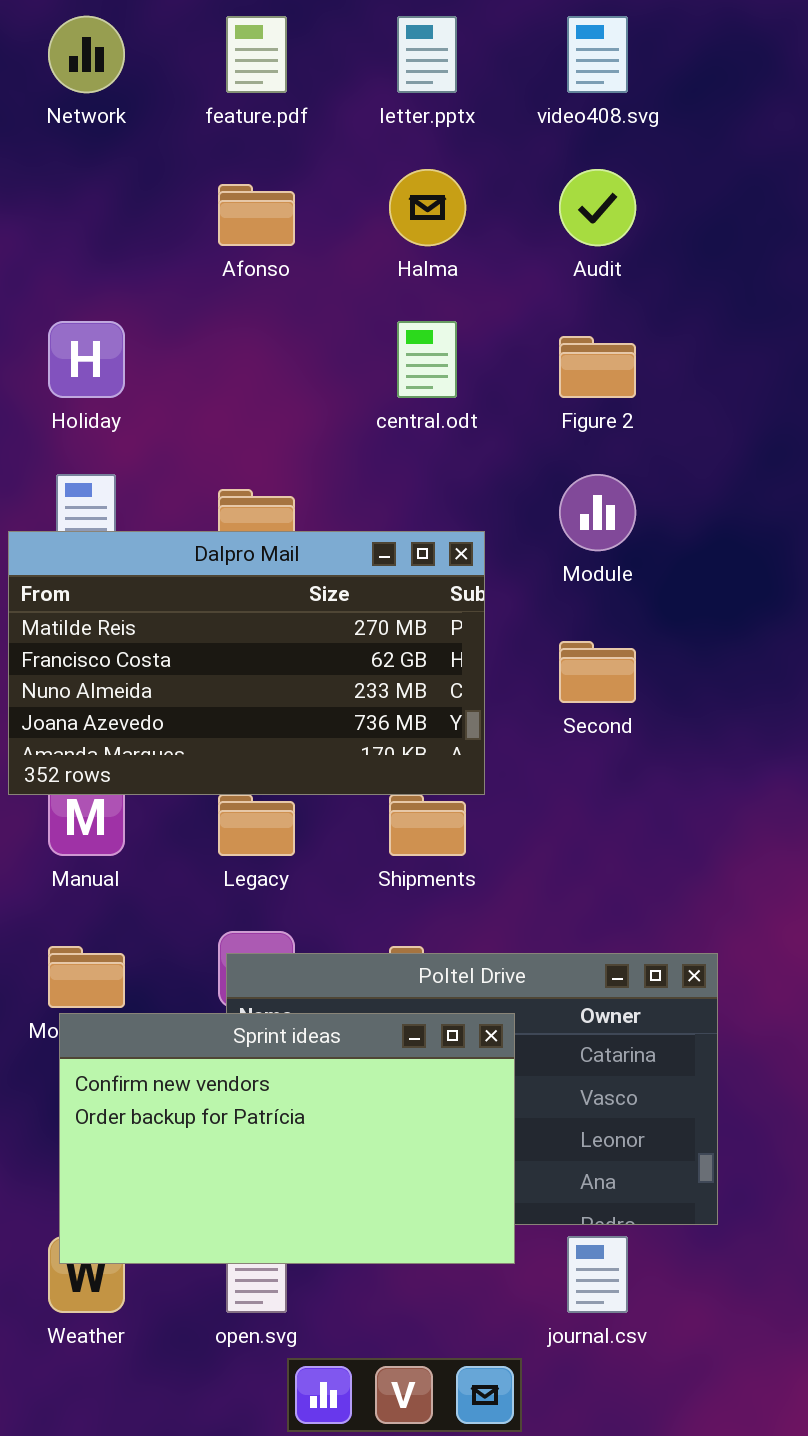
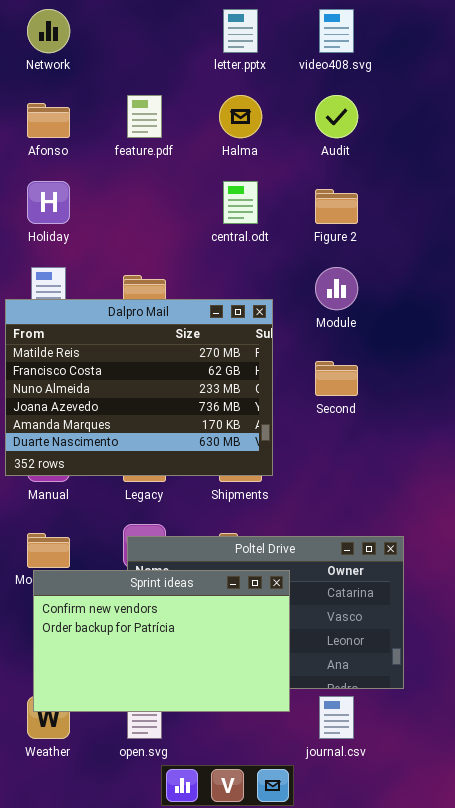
feature.pdf: [226,16,287,93] -> [127,95,162,138], moved
Afonso: [218,184,295,246] -> [27,103,70,138], moved
Dalpro Mail: [8,531,485,795] -> [5,299,273,476], resized

